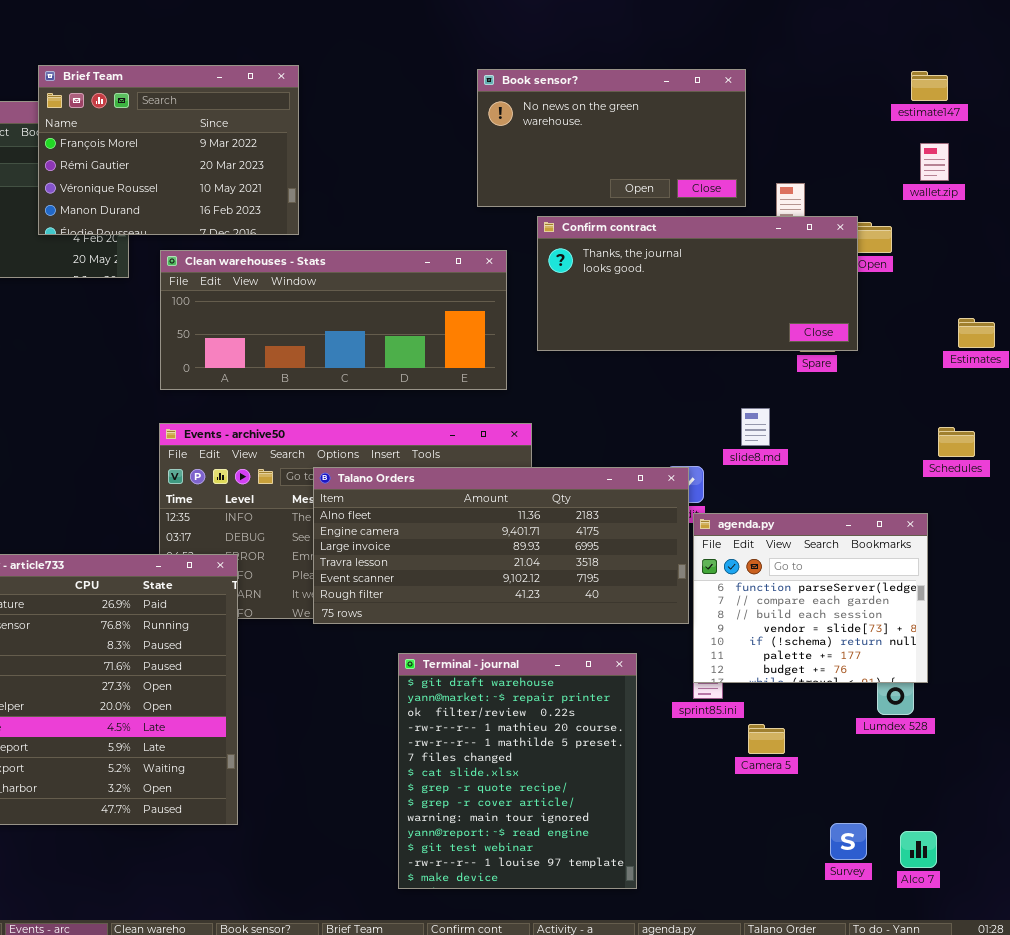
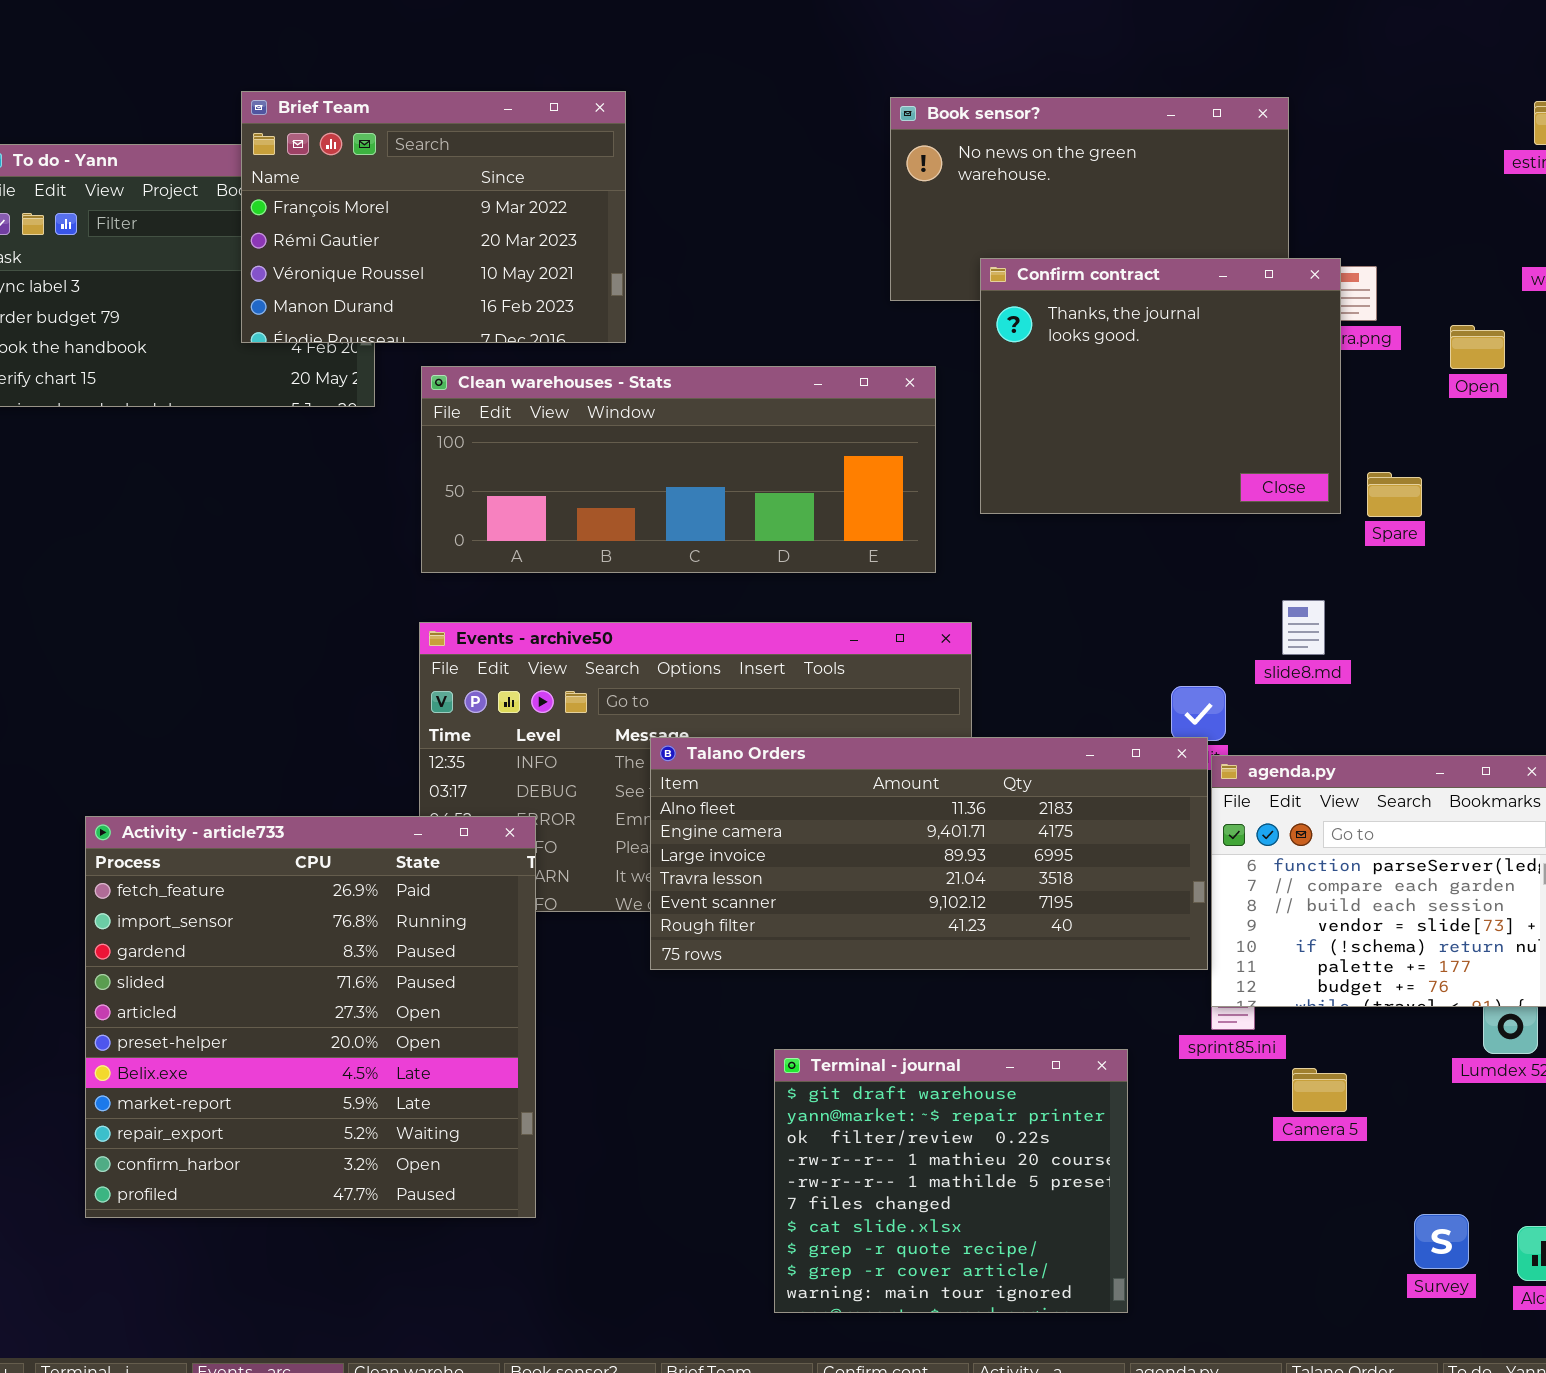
Confirm contract: [537,216,858,351] -> [980,258,1341,514], resized
Talano Orders: [313,467,689,624] -> [650,737,1208,970], moved
Terminal - journal: [398,653,637,889] -> [774,1049,1128,1313], resized

